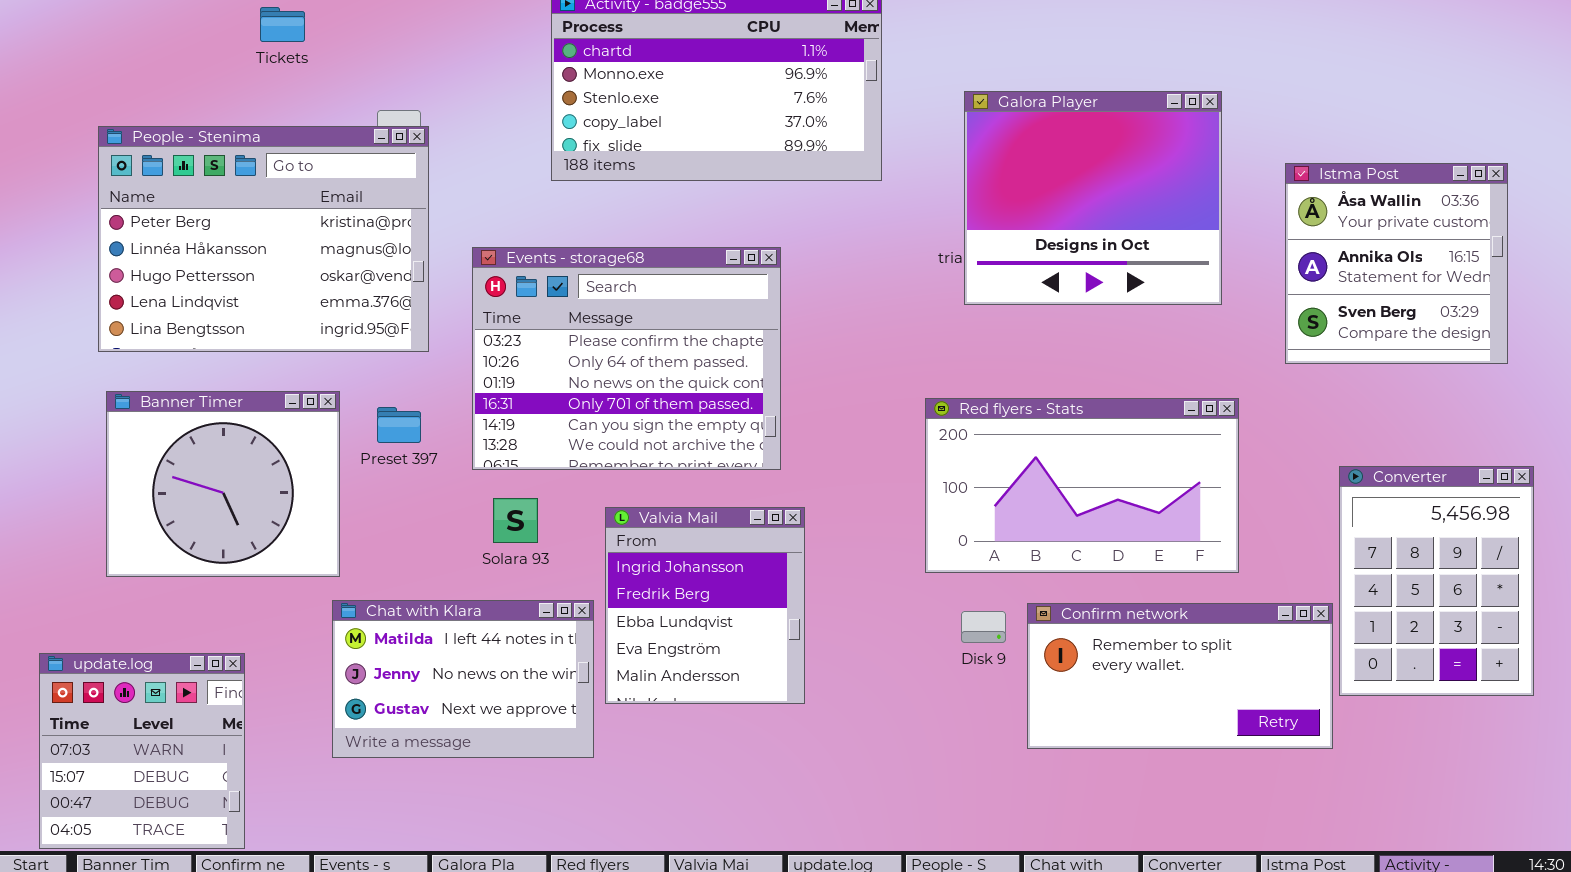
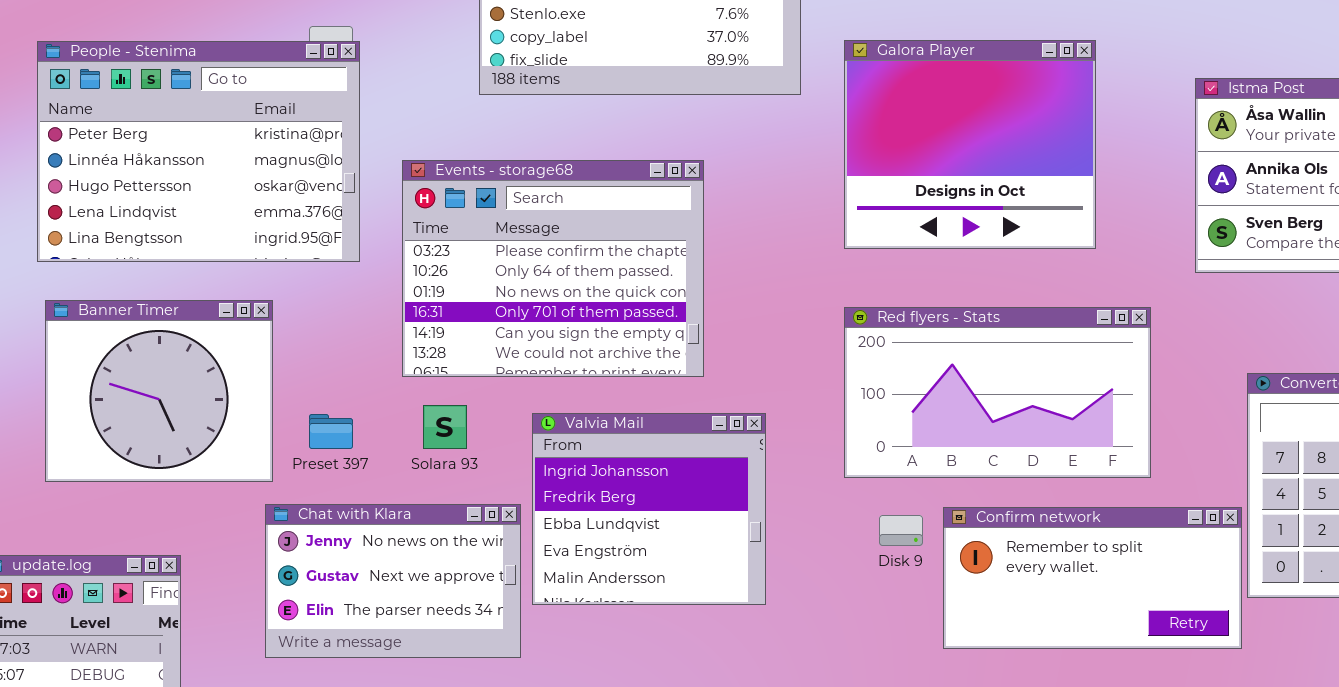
Galora Player: [964,91,1222,305] -> [844,40,1096,249], moved
Preset 397: [377,407,421,443] -> [309,414,353,449], moved
Valvia Mail: [605,507,805,704] -> [532,413,766,605], resized
Chat with Klara: [332,600,594,758] -> [265,504,521,658], scrolled down 1 row

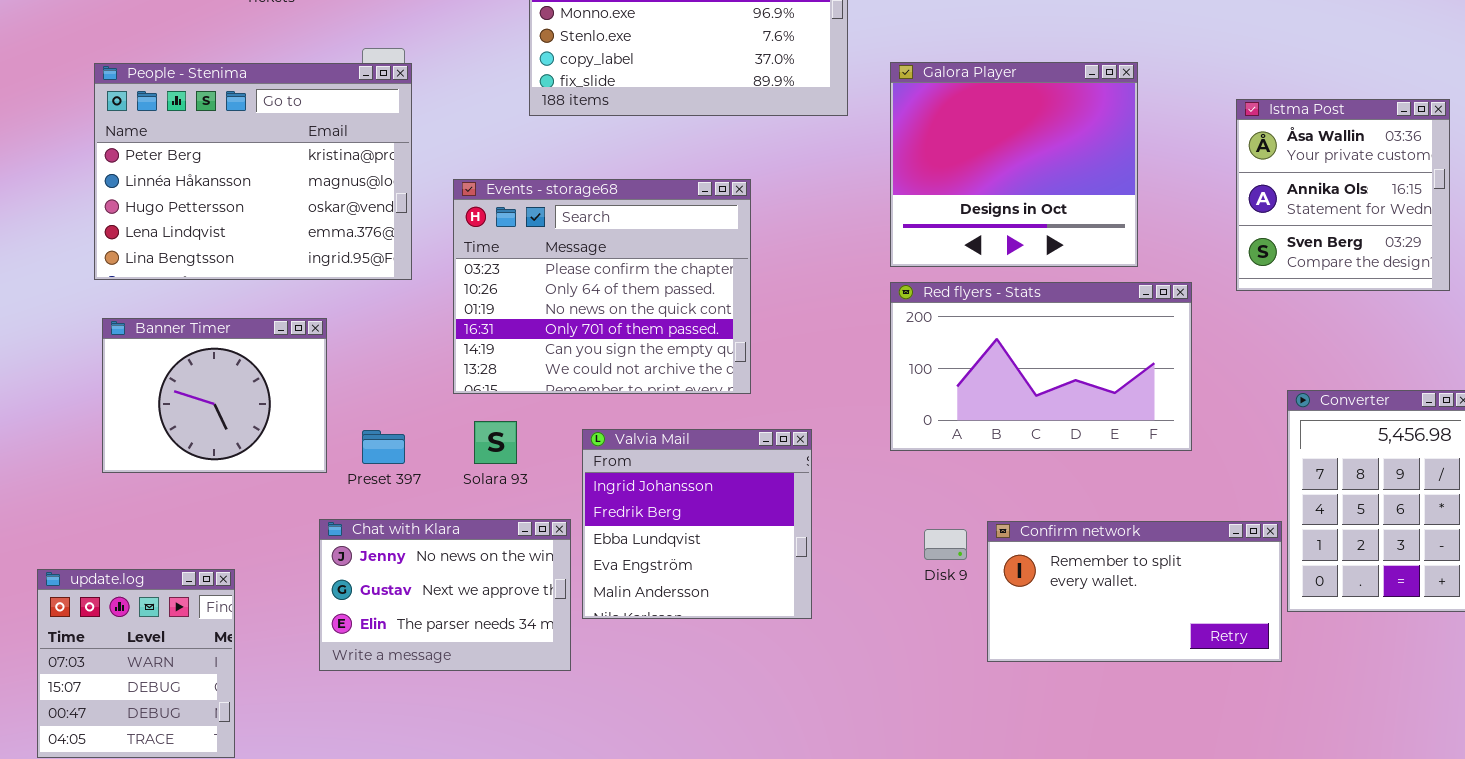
Banner Timer: [45,300,273,482] -> [102,318,327,473], resized
Red flyers - Stats: [844,307,1151,478] -> [890,282,1192,451], moved

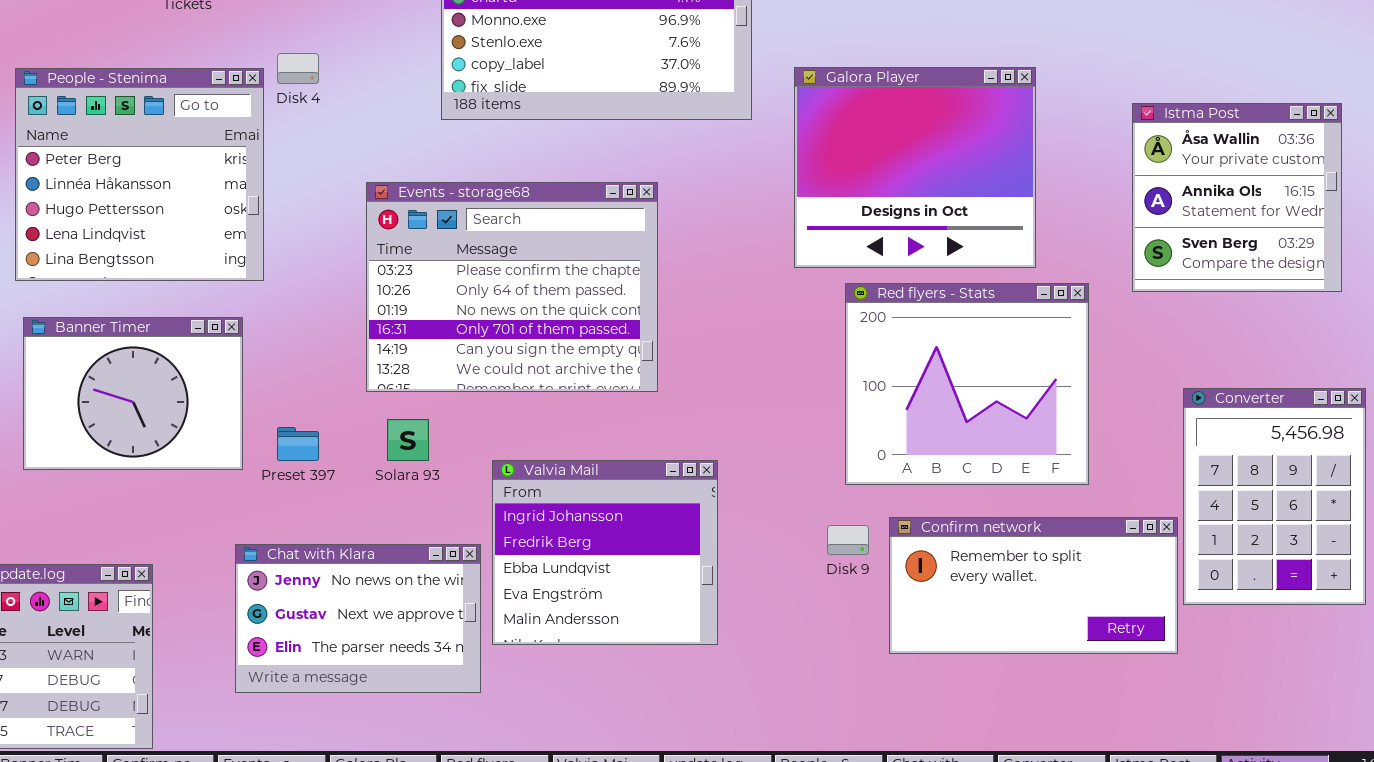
People - Stenima: [94,63,412,280] -> [15,68,264,281], resized
Red flyers - Stats: [890,282,1192,451] -> [845,283,1089,485], resized
Valvia Mail: [582,429,812,619] -> [492,460,718,645], moved
Chat with Klara: [319,519,571,671] -> [235,544,481,693], moved

